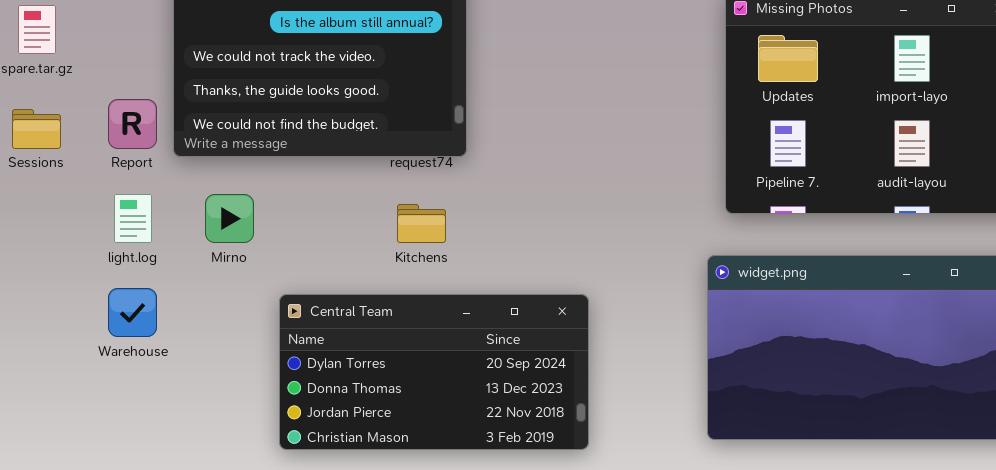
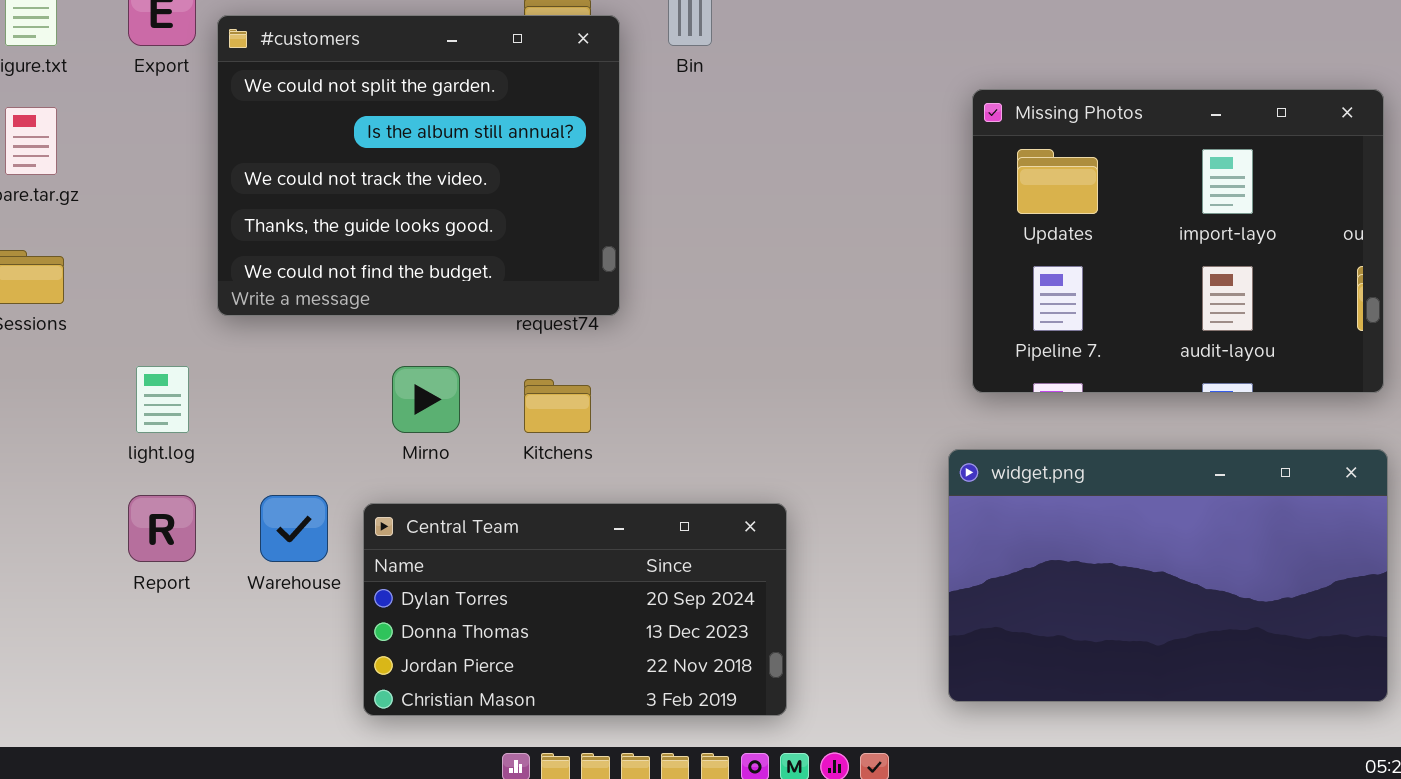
Report: [108,99,157,149] -> [128,495,196,562], moved
Mirno: [205,194,254,243] -> [392,366,460,433], moved
Warehouse: [108,288,157,337] -> [260,495,328,562], moved

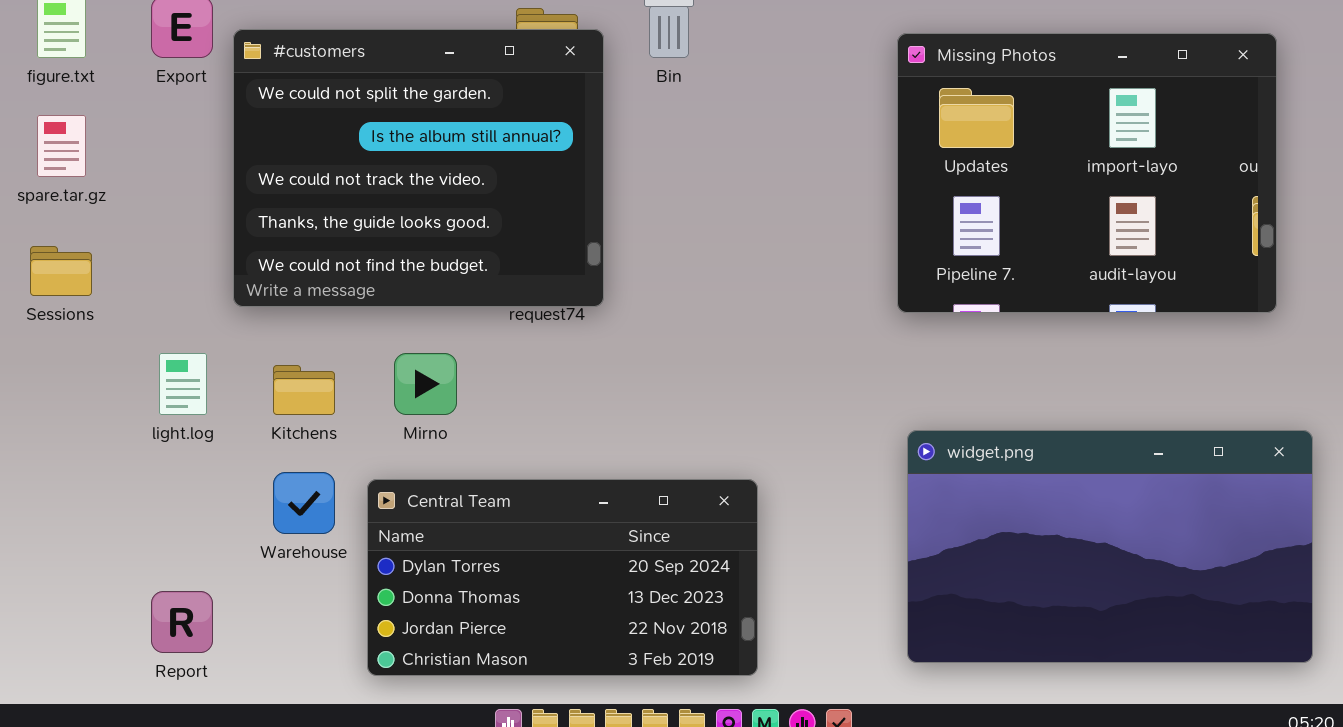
Missing Photos: [972,89,1384,393] -> [897,33,1277,313], moved
Kitchens: [524,379,591,433] -> [273,365,335,415], moved
Report: [128,495,196,562] -> [151,591,213,653], moved

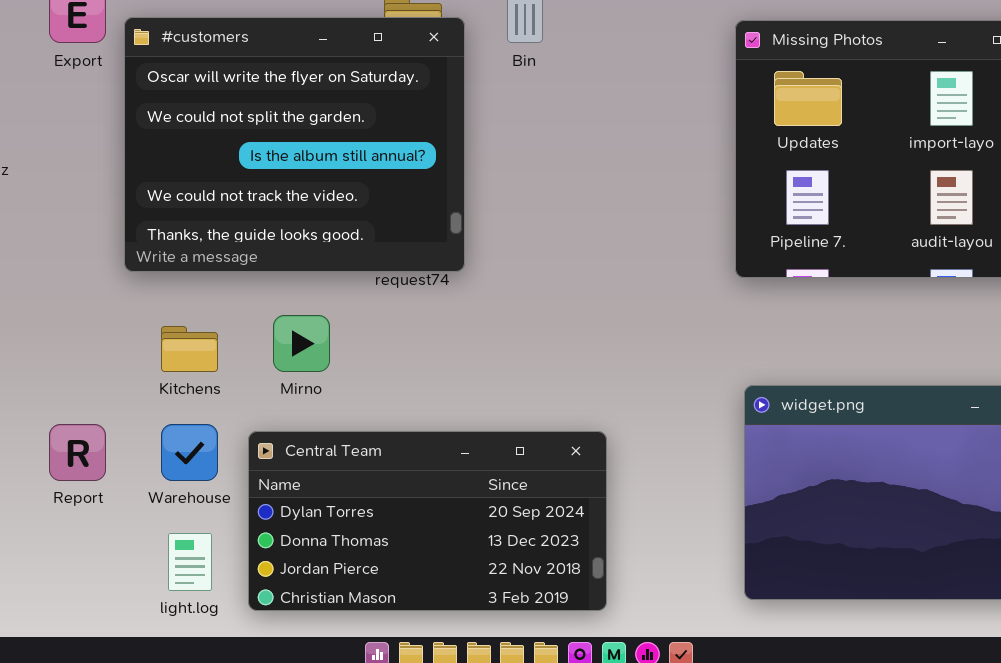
#customers: [233,29,604,307] -> [124,17,465,272], scrolled up 1 row
light.log: [159,353,207,415] -> [168,533,212,591], moved
Report: [151,591,213,653] -> [49,424,106,481], moved

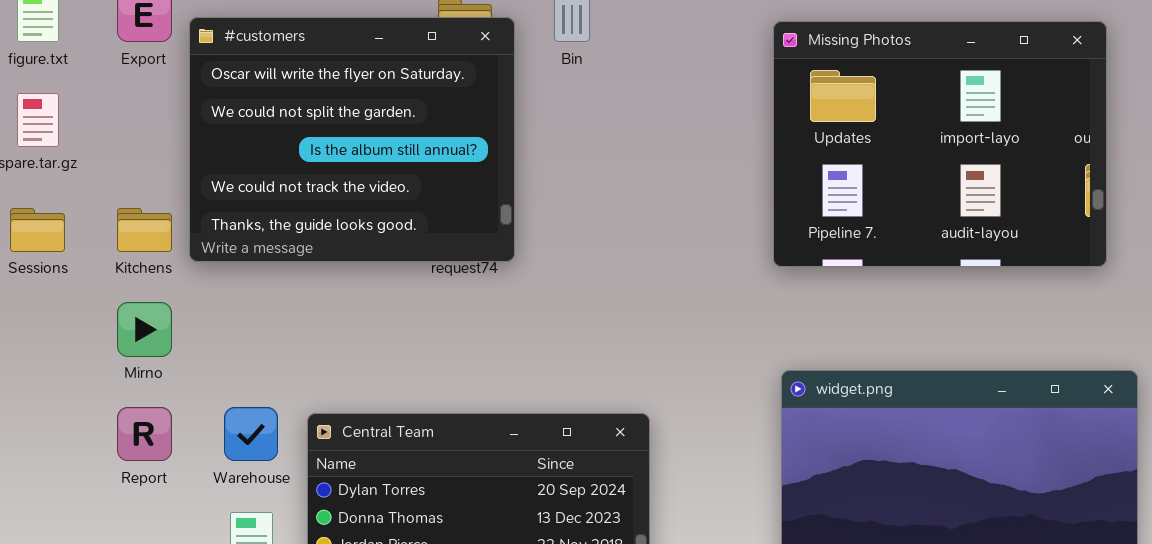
Mirno: [273,315,330,372] -> [117,302,172,357], moved
Kitchens: [161,326,218,372] -> [117,208,172,252], moved

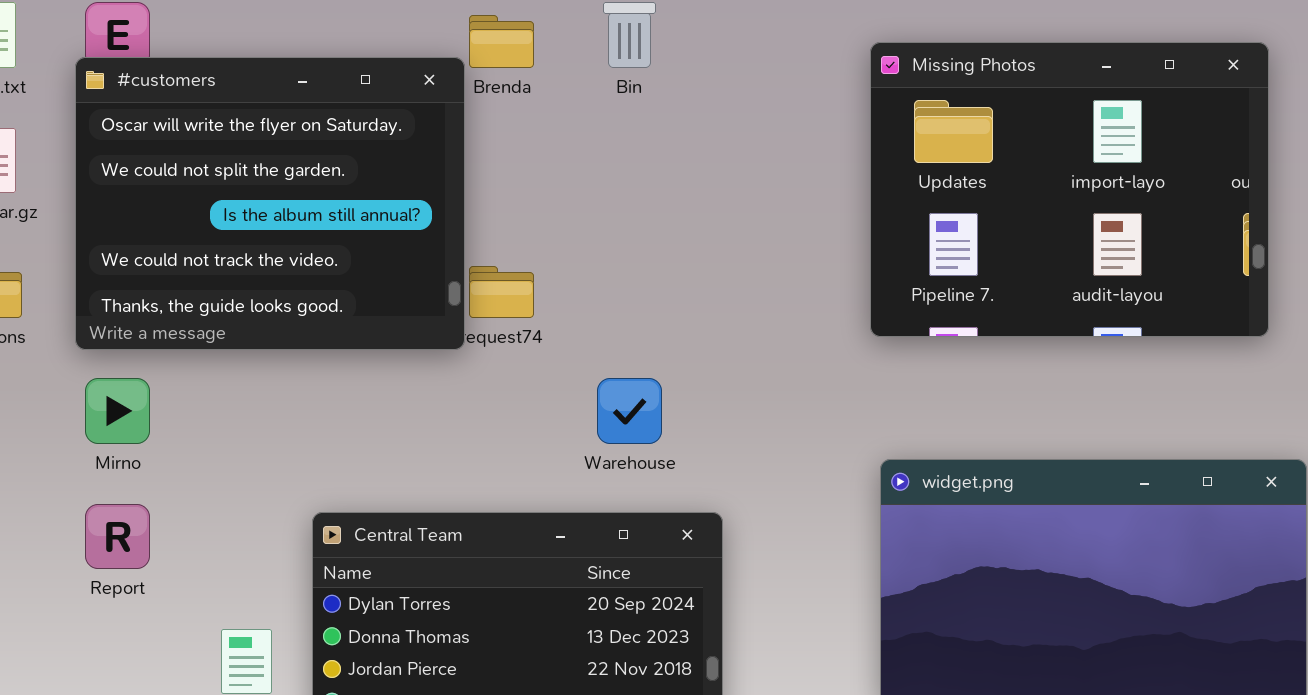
#customers: [189,17,515,262] -> [75,57,465,350], moved
Warehouse: [224,407,278,461] -> [597,378,662,444], moved

